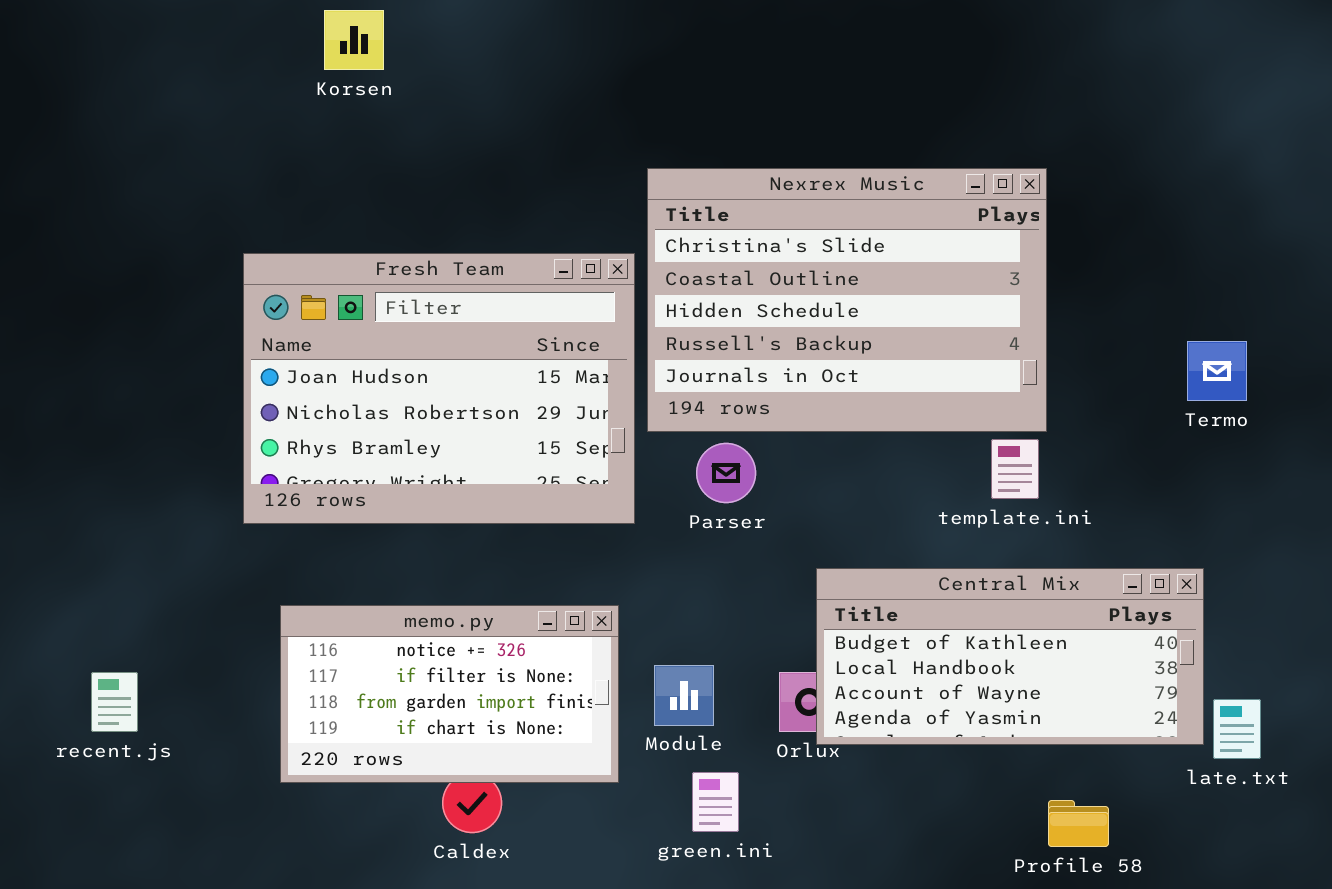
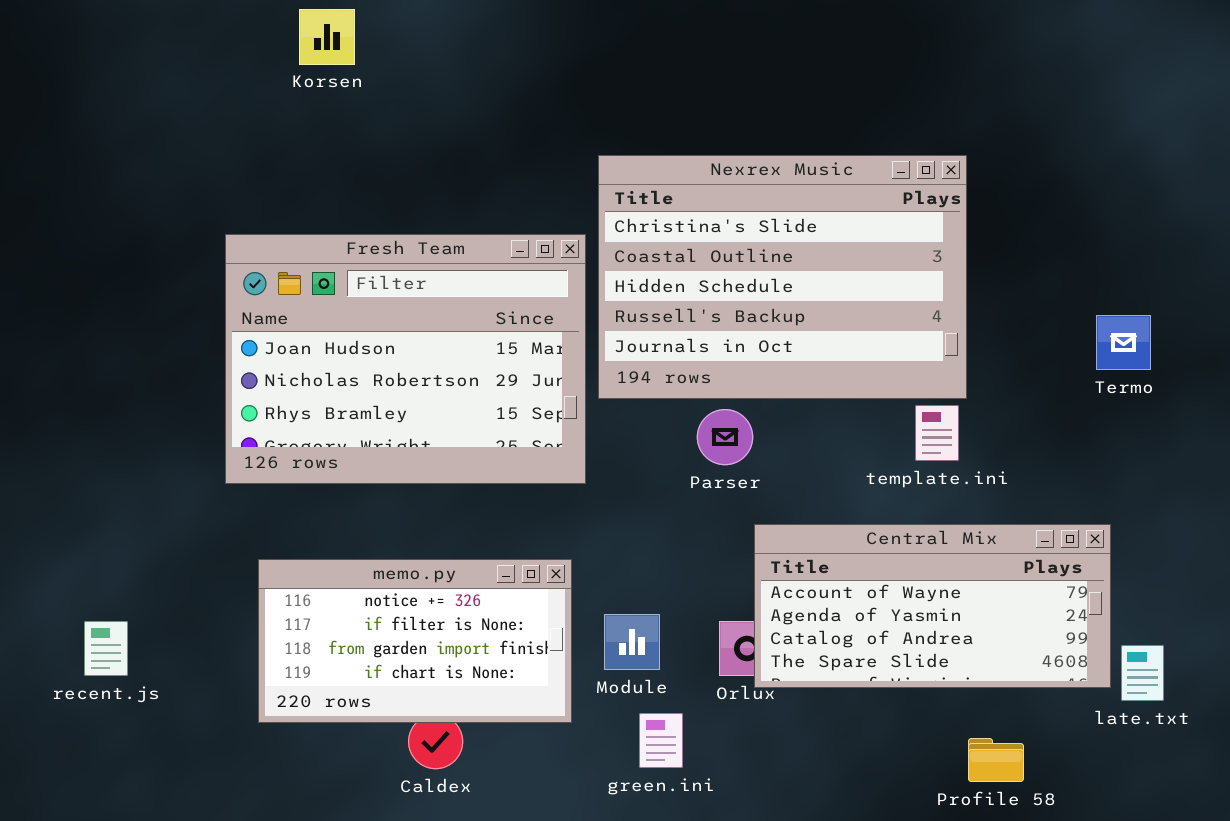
Parser: [696,443,756,503] -> [697,409,753,465], moved
Central Mix: [816,568,1204,745] -> [754,524,1111,688], scrolled down 2 rows

